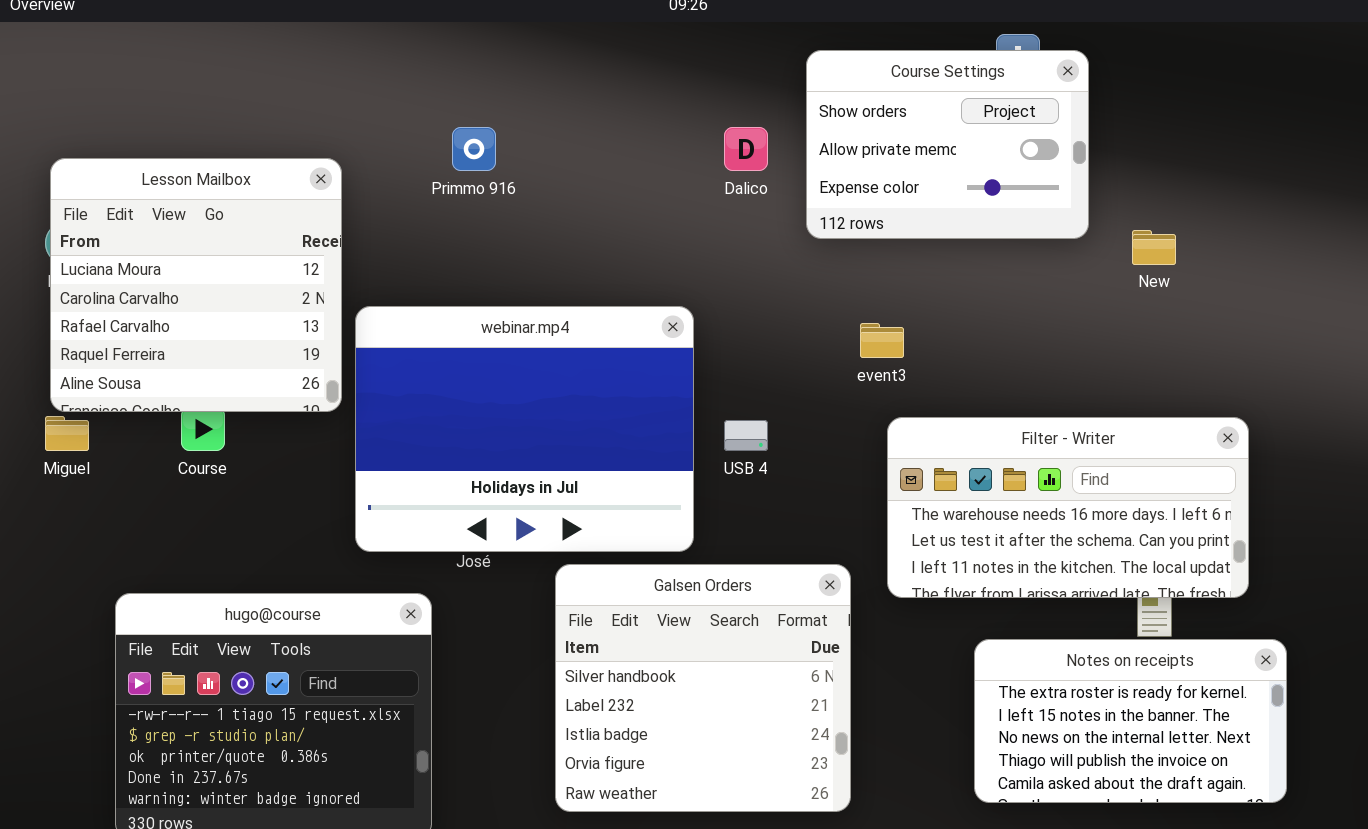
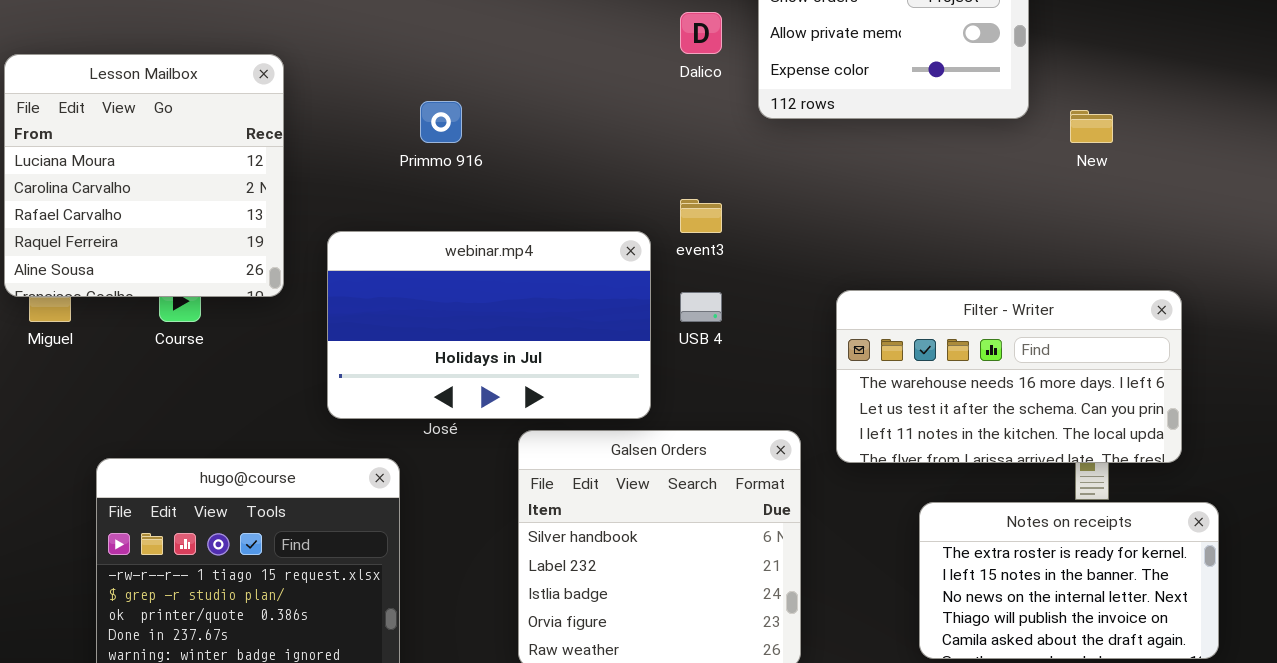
Primmo 916: [452,127,496,171] -> [420,101,462,143], moved
Lesson Mailbox: [50,158,342,412] -> [4,54,284,297], moved
webinar.mp4: [355,306,694,552] -> [327,231,651,419], resized
event3: [860,323,904,358] -> [680,199,722,233], moved

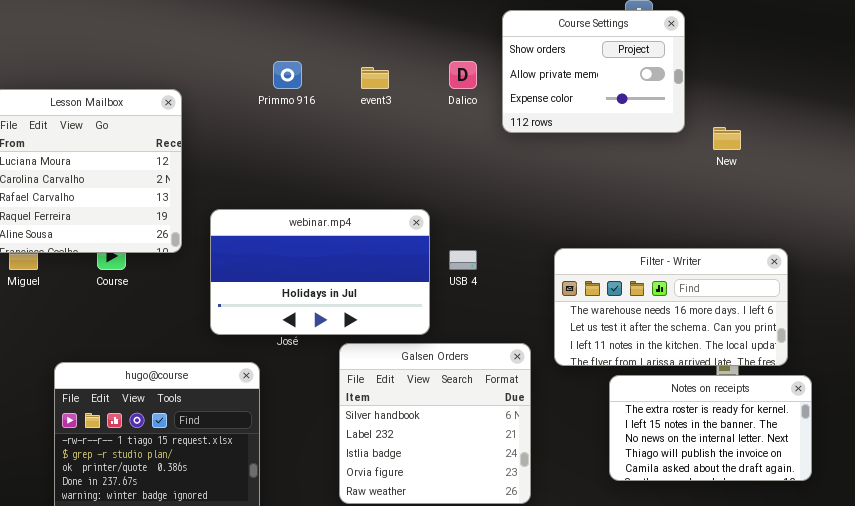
Primmo 916: [420,101,462,143] -> [273,61,302,89], moved
event3: [680,199,722,233] -> [361,67,389,89], moved
Notes on receipts: [919,502,1219,659] -> [609,375,812,481], moved

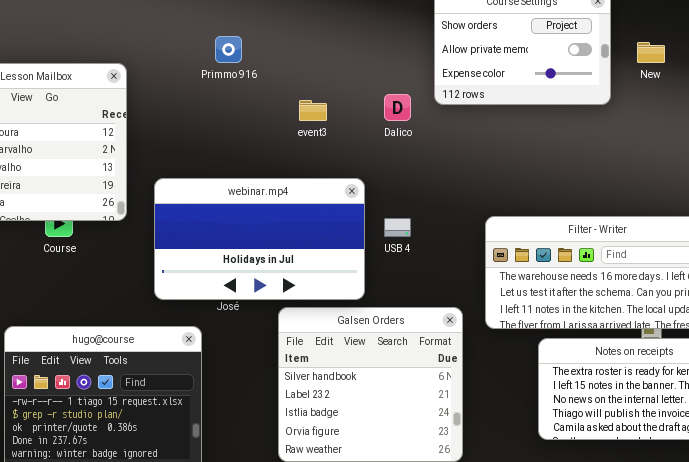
Dalico: [449,61,477,89] -> [384,94,411,121], moved
event3: [361,67,389,89] -> [299,100,327,121], moved
New: [713,127,741,150] -> [637,42,665,63], moved

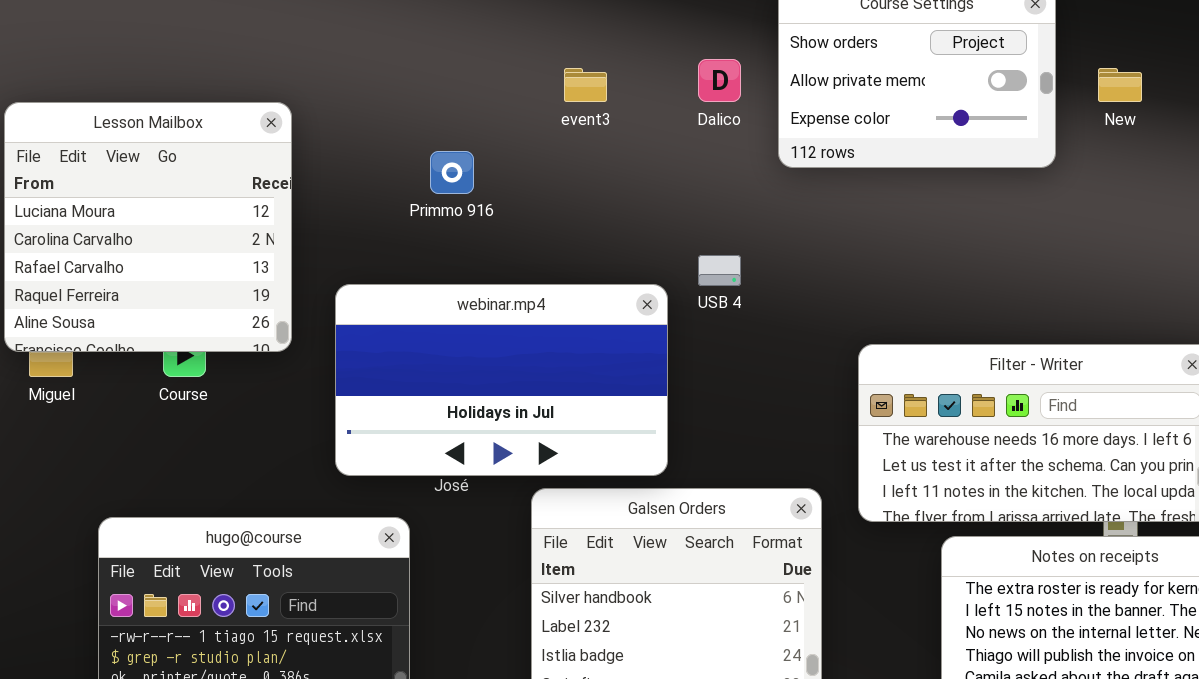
Primmo 916: [215,36,242,63] -> [430,151,474,194], moved
Dalico: [384,94,411,121] -> [698,59,741,102], moved
event3: [299,100,327,121] -> [564,68,607,102], moved
USB 4: [384,218,411,237] -> [698,255,741,286], moved

